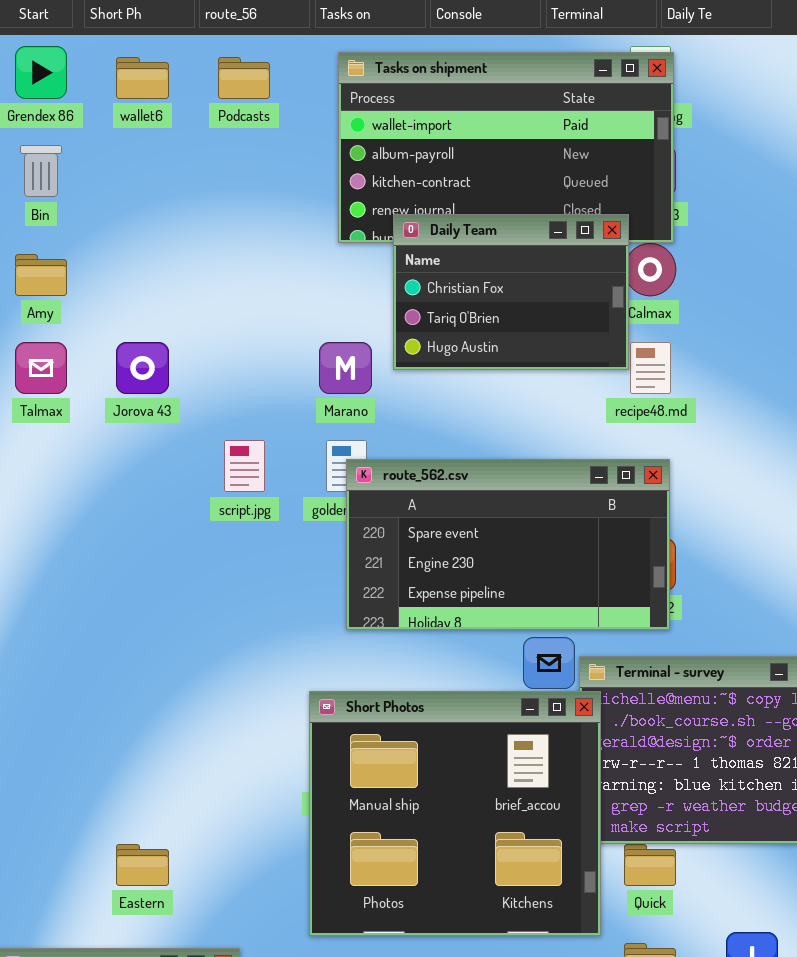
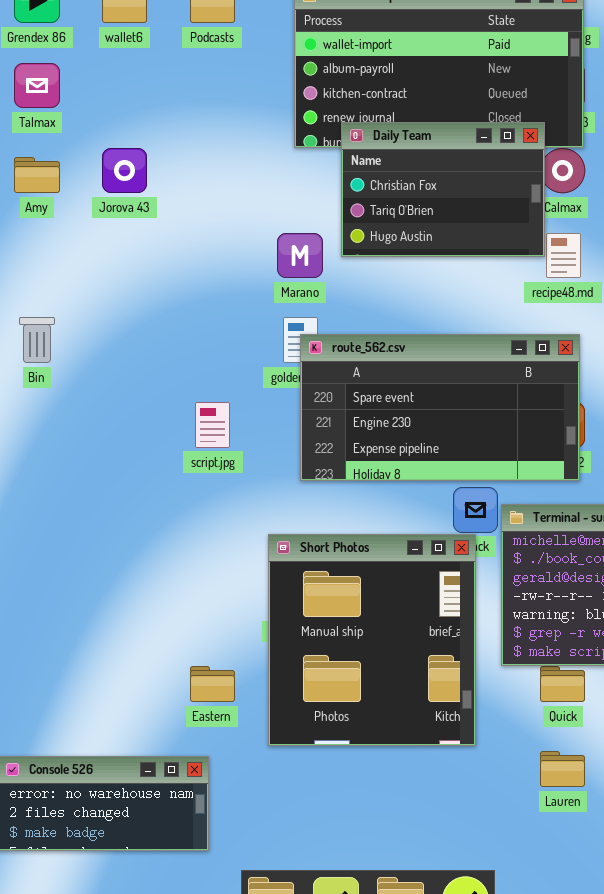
Bin: [20,145,62,197] -> [19,317,55,363], moved
Talmax: [15,342,67,394] -> [14,63,60,108], moved
Jorova 43: [116,342,169,394] -> [102,148,147,193], moved
script.jpg: [224,440,265,492] -> [195,402,230,448], moved
Short Photos: [309,691,601,936] -> [268,534,476,746], resized
Eastern: [116,844,169,886] -> [190,666,235,702], moved

